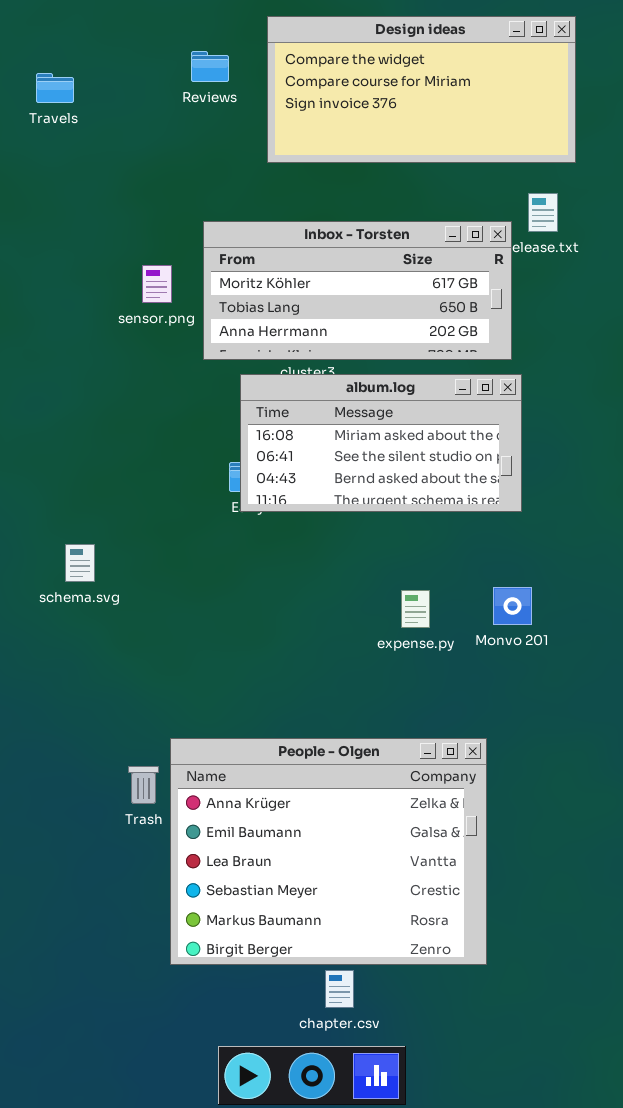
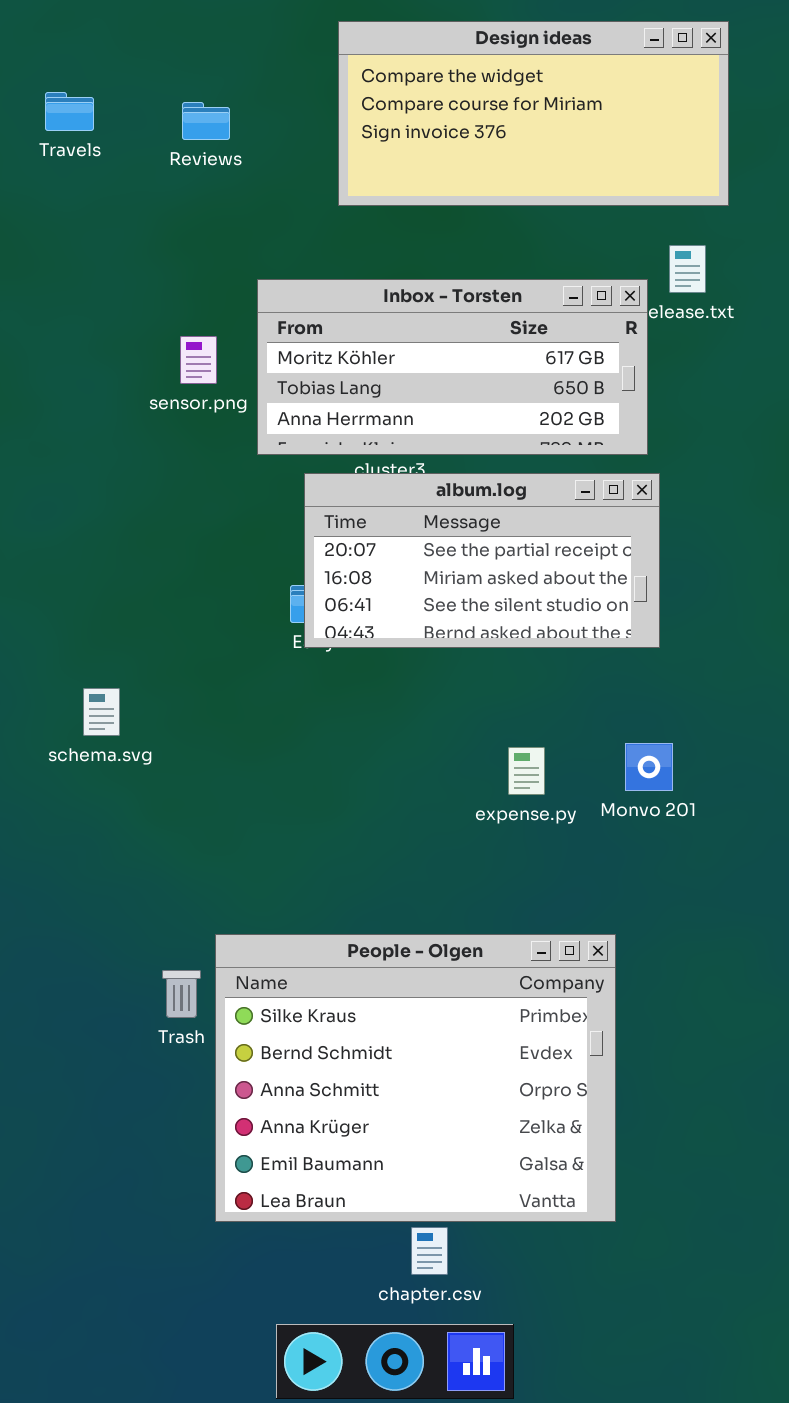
Reviews: [191,51,229,82] -> [182,102,230,140], moved
album.log: [240,374,522,512] -> [304,473,660,648], scrolled up 1 row
People - Olgen: [170,738,487,965] -> [215,934,616,1222], scrolled up 3 rows

